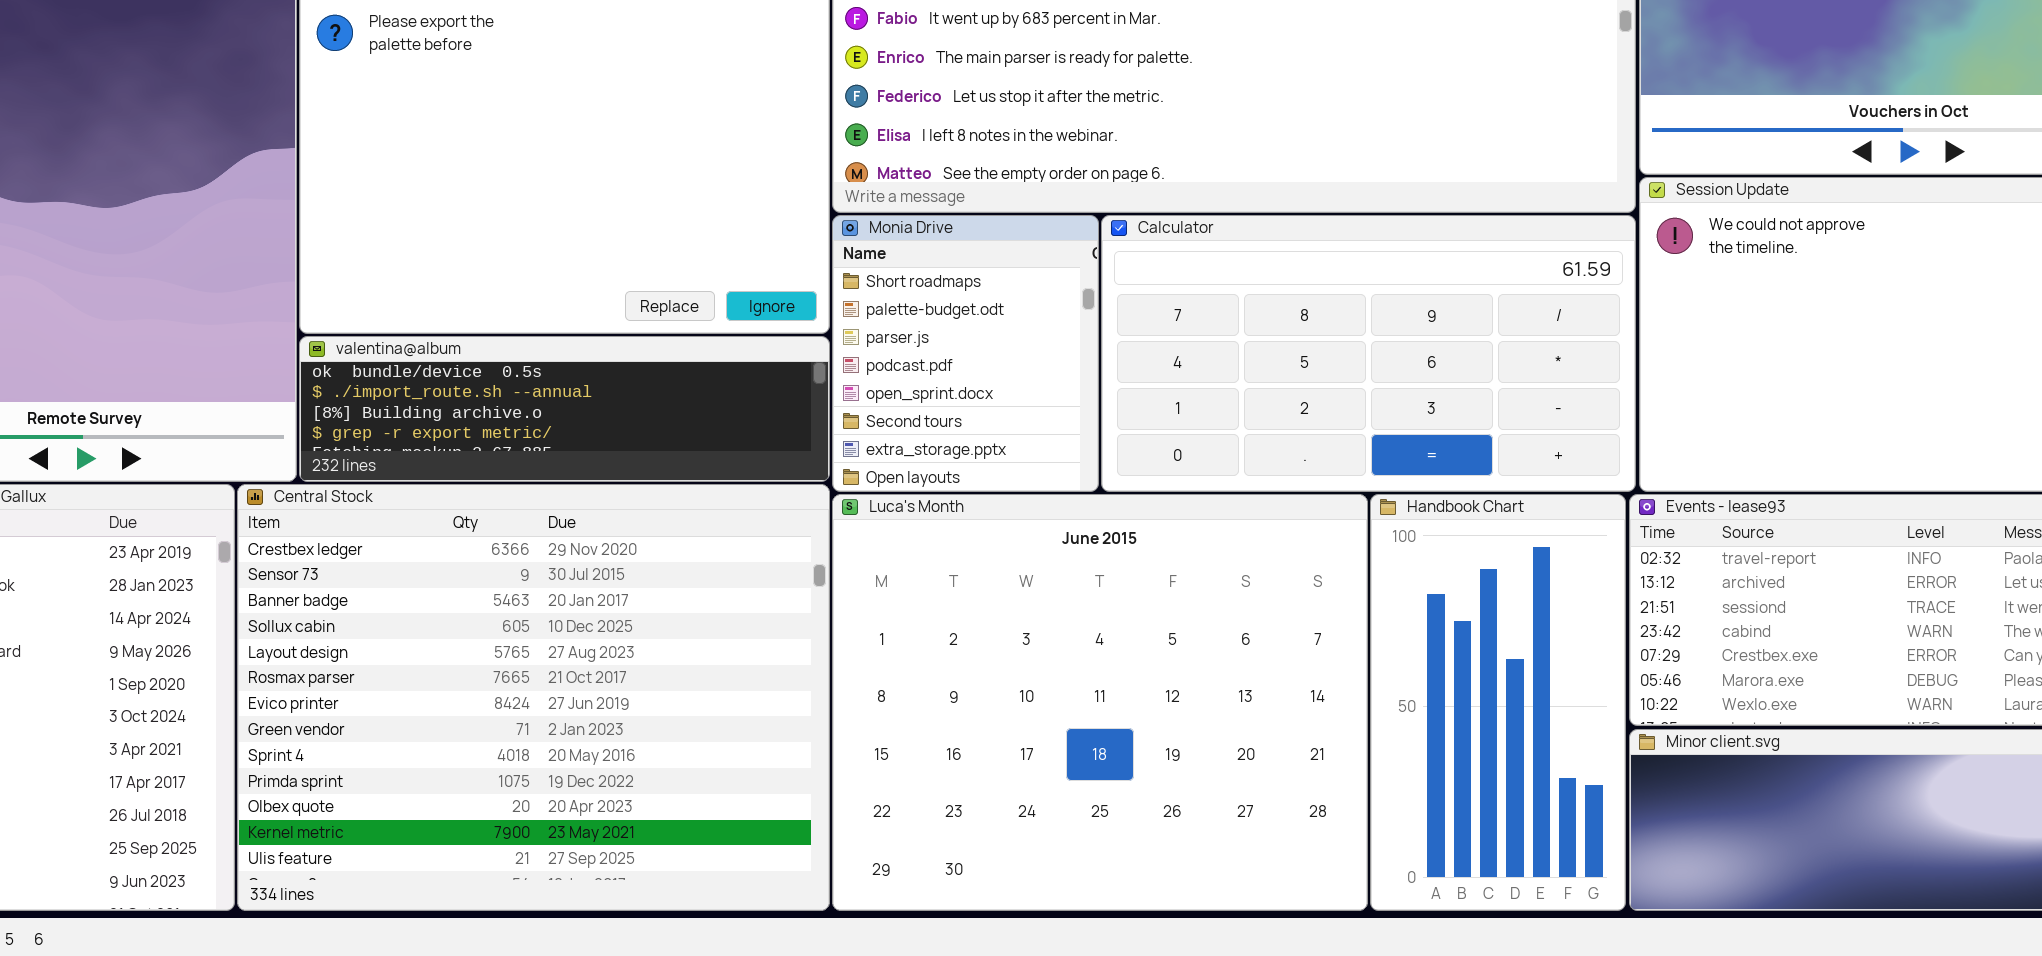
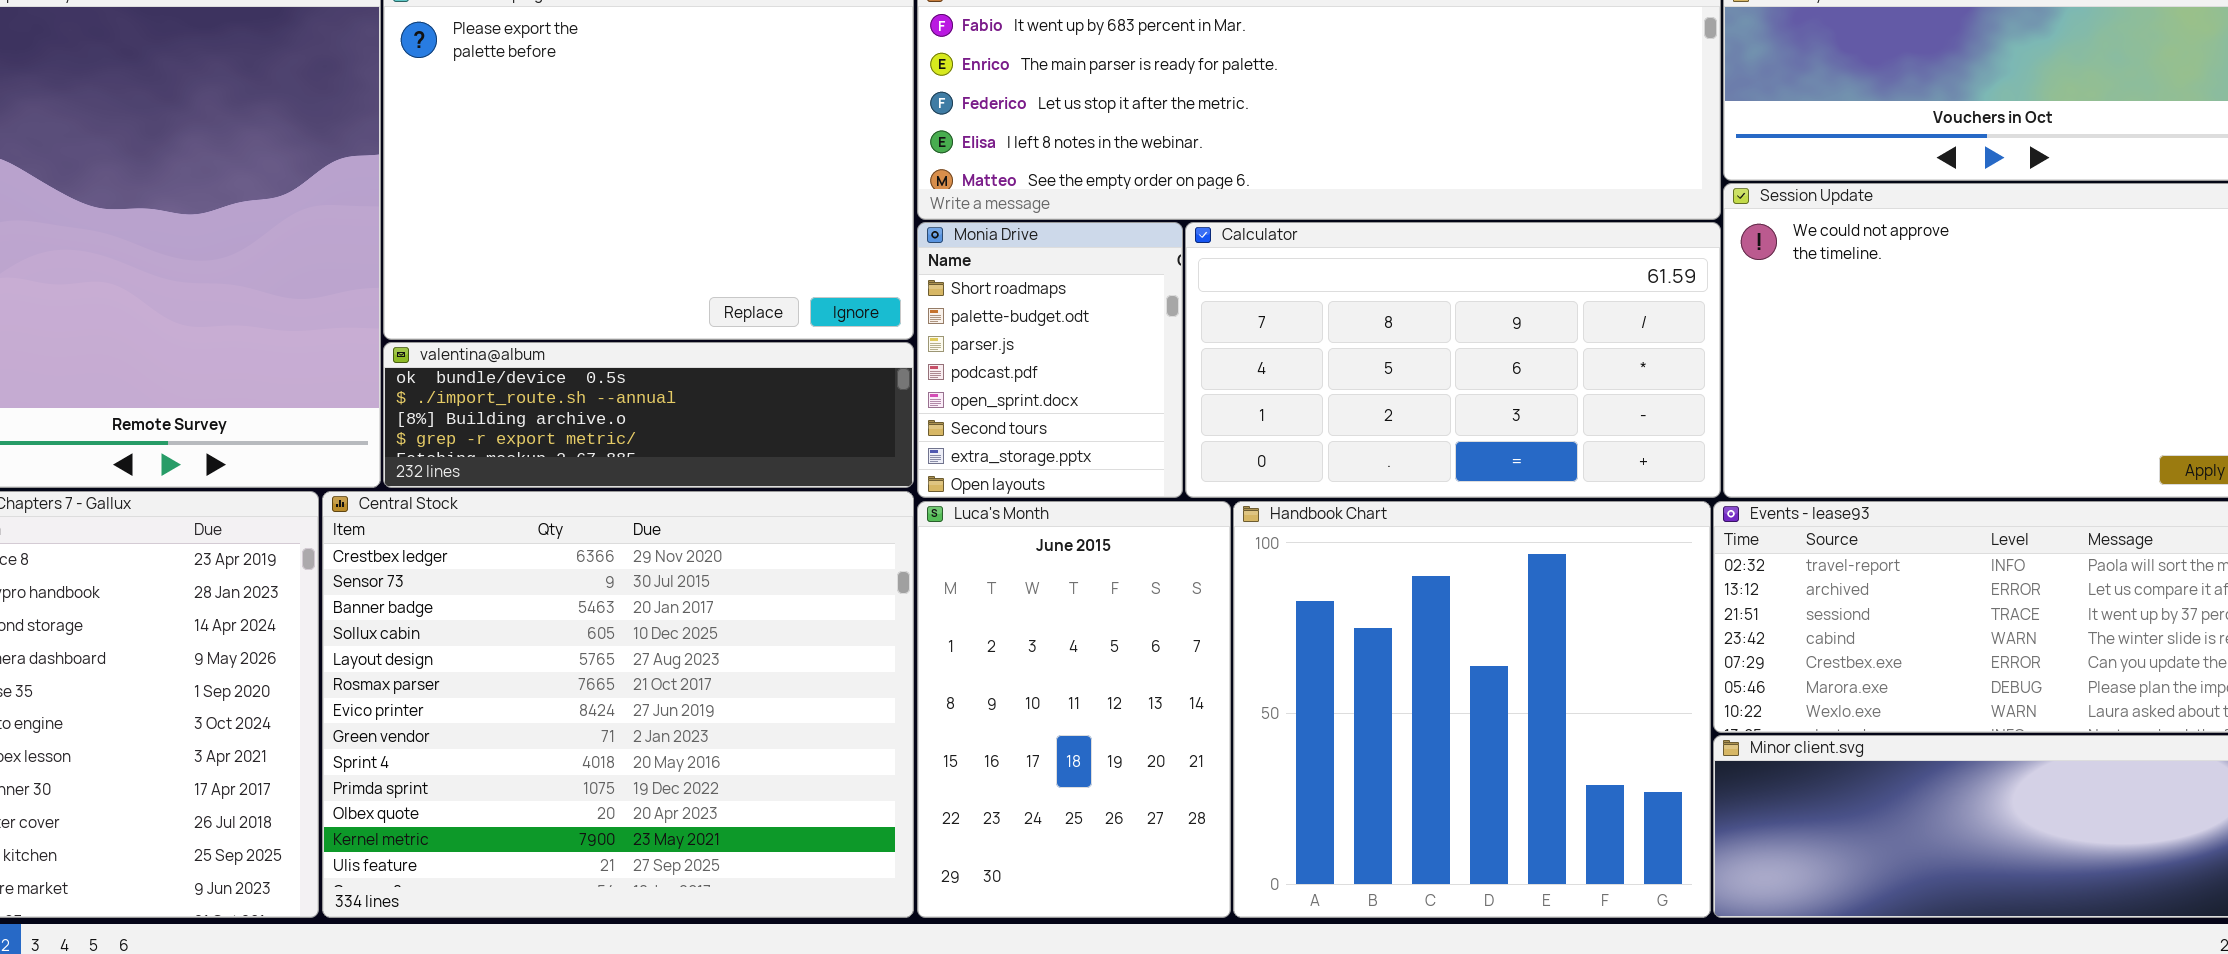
Luca's Month: [832,494,1368,911] -> [917,501,1231,918], resized
Handbook Chart: [1370,494,1626,911] -> [1233,501,1711,918], resized

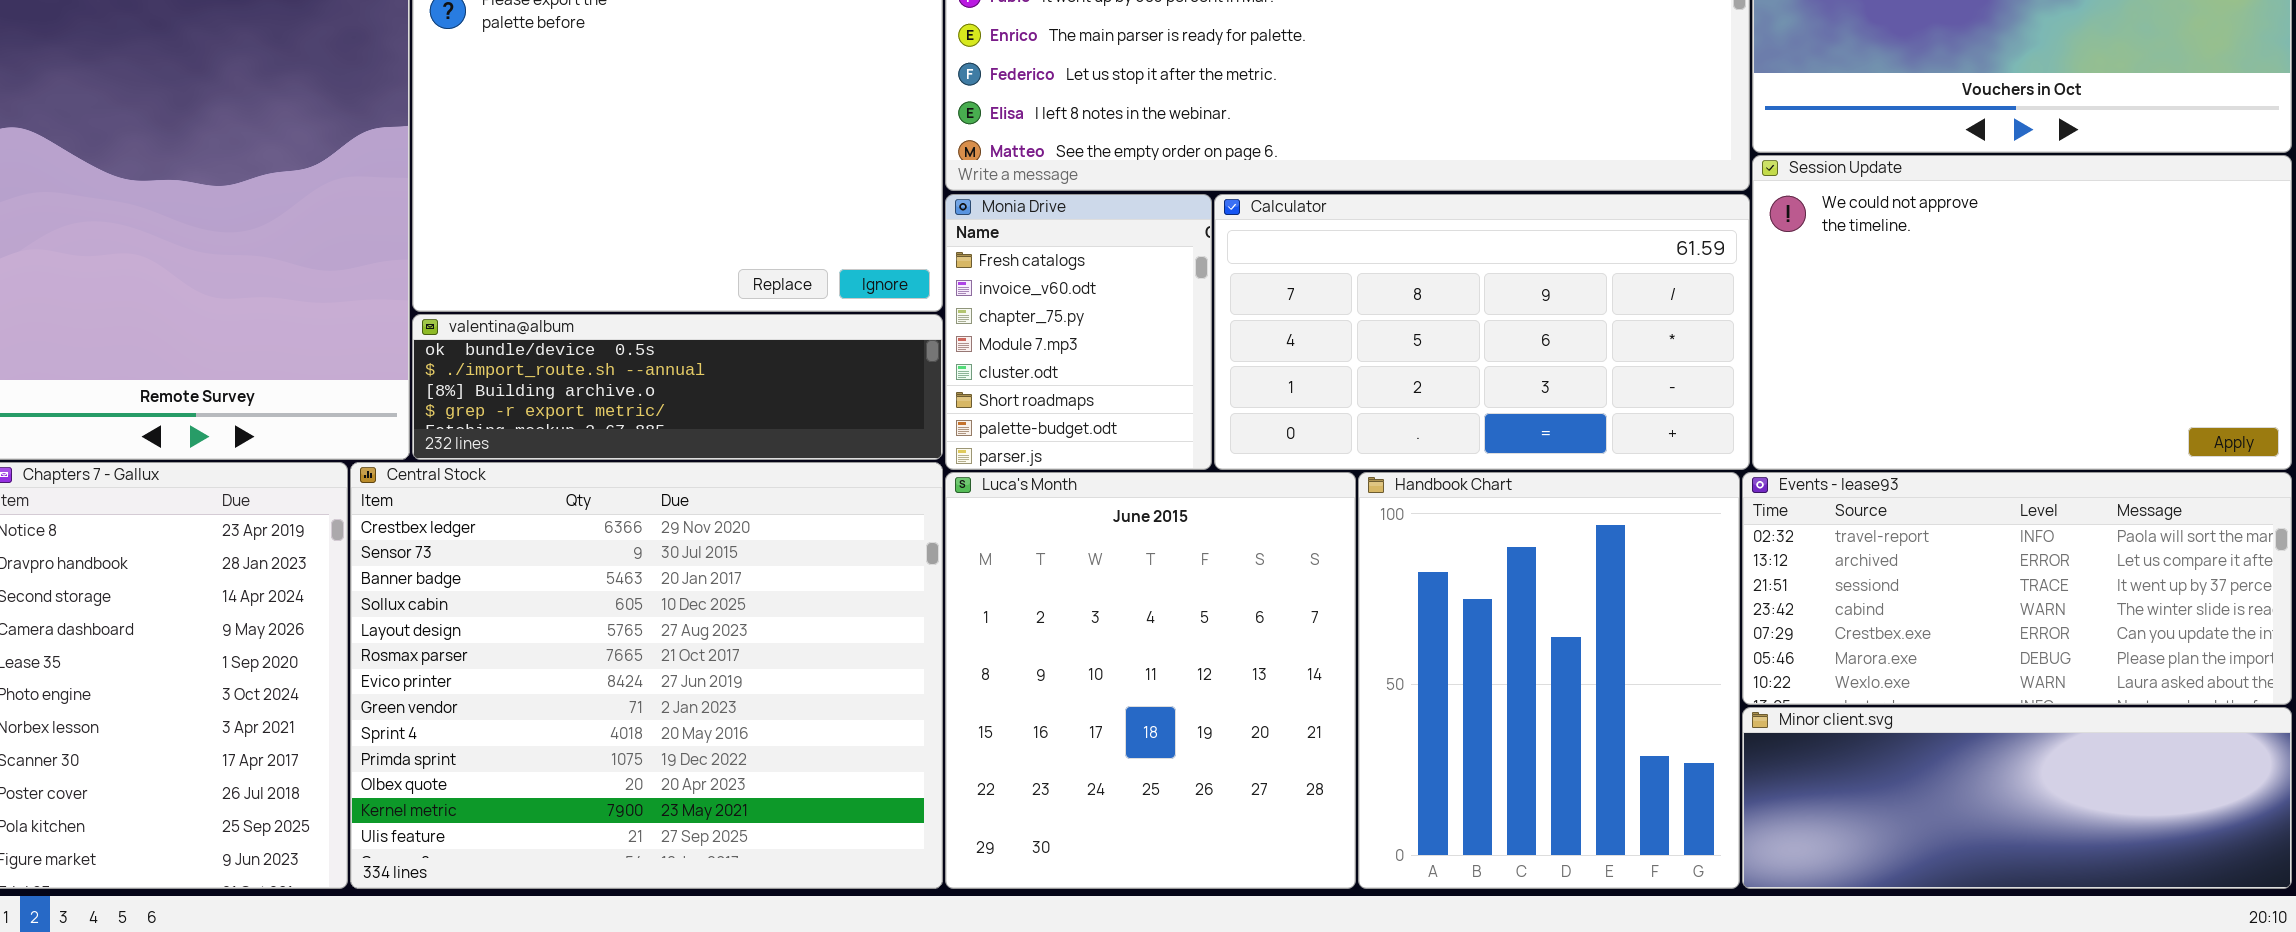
Monia Drive: [917,222,1183,498] -> [945,194,1212,470], scrolled up 5 rows
Luca's Month: [917,501,1231,918] -> [945,472,1356,889], resized
Handbook Chart: [1233,501,1711,918] -> [1358,472,1740,889], resized

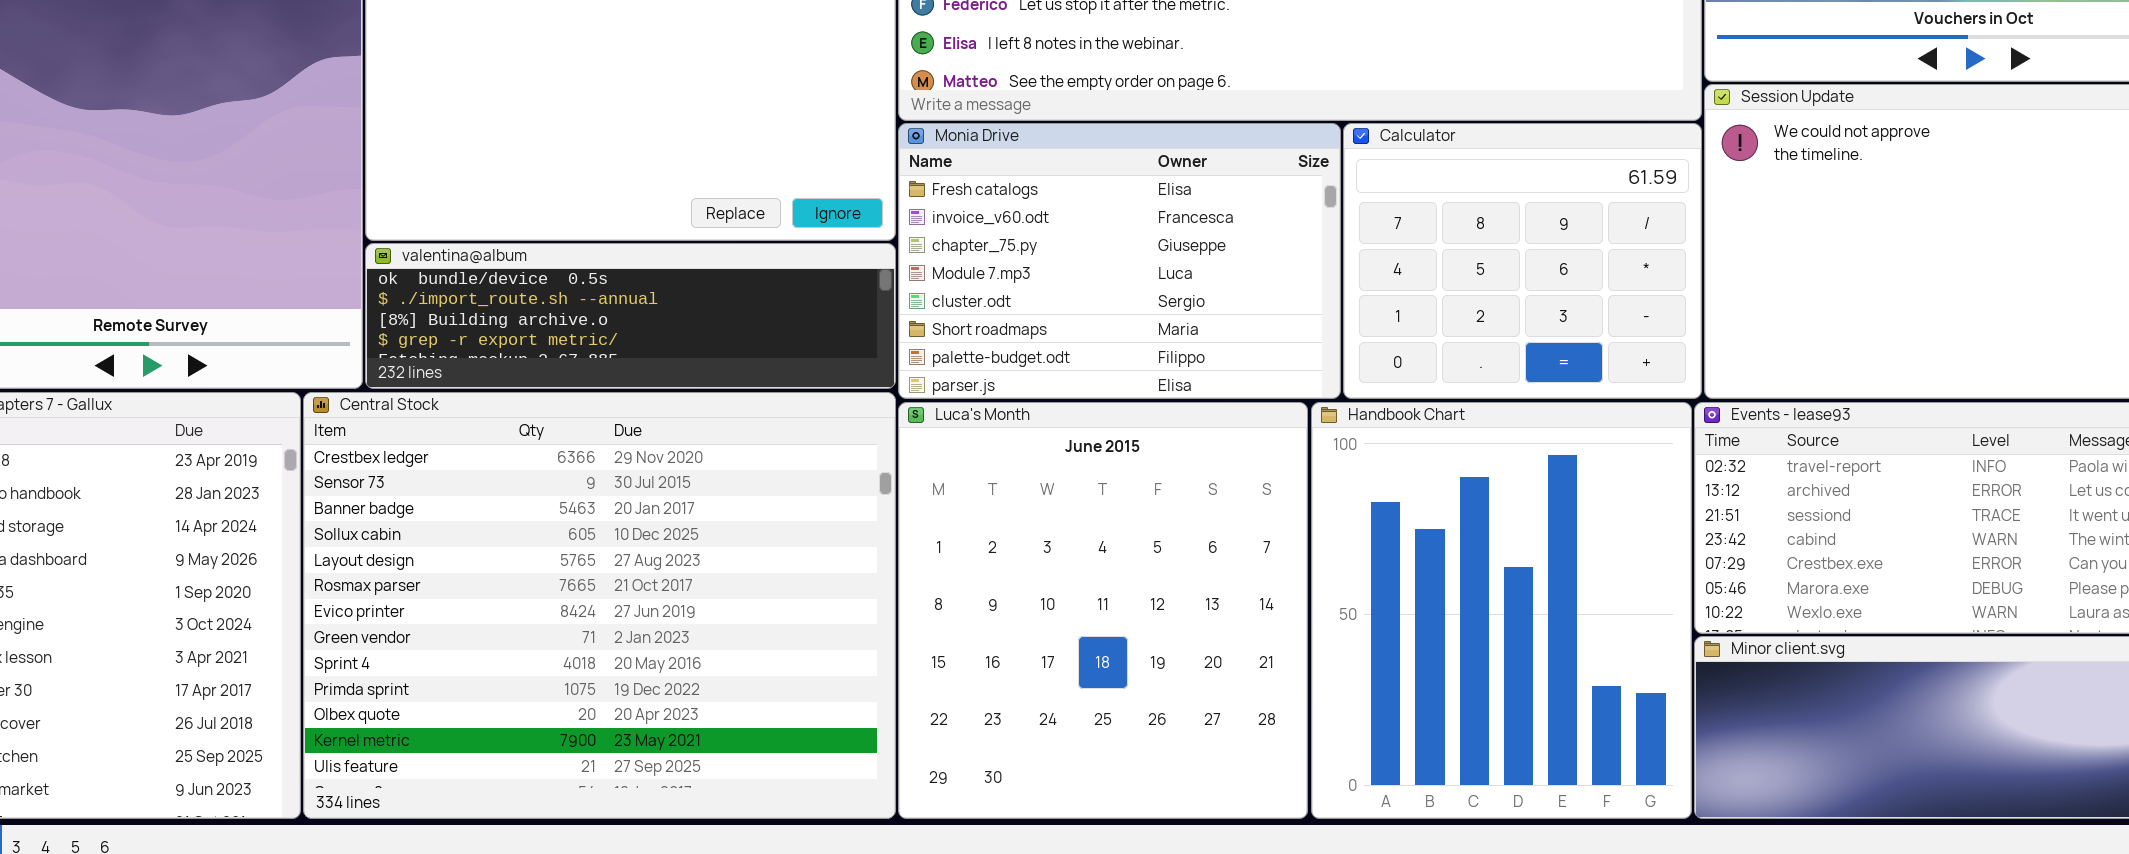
Monia Drive: [945,194,1212,470] -> [898,123,1341,399], resized
Calculator: [1214,194,1750,470] -> [1343,123,1702,399], resized

